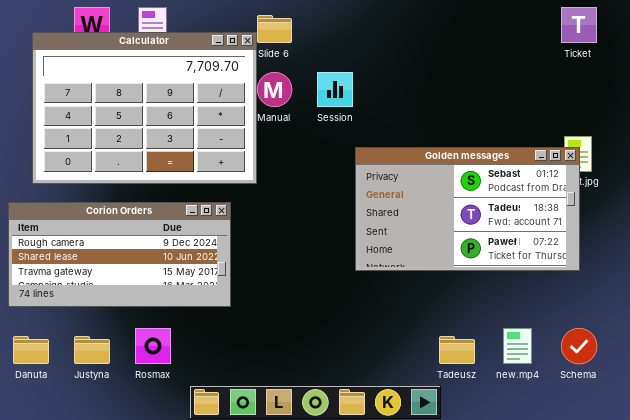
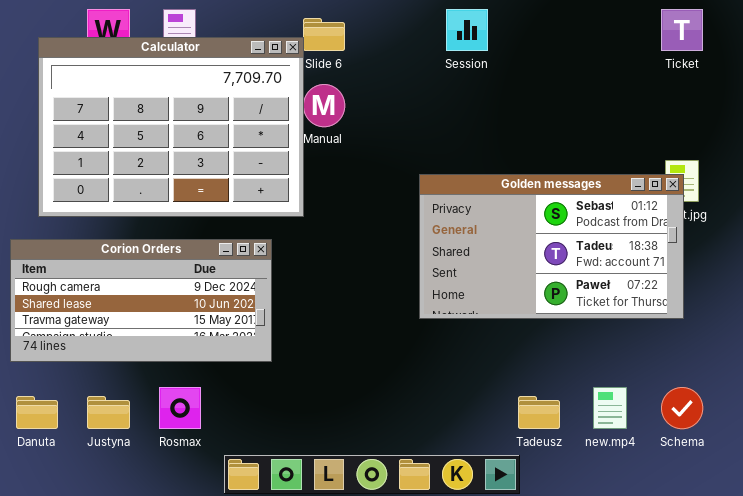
Session: [317,72,353,107] -> [446,9,488,51], moved

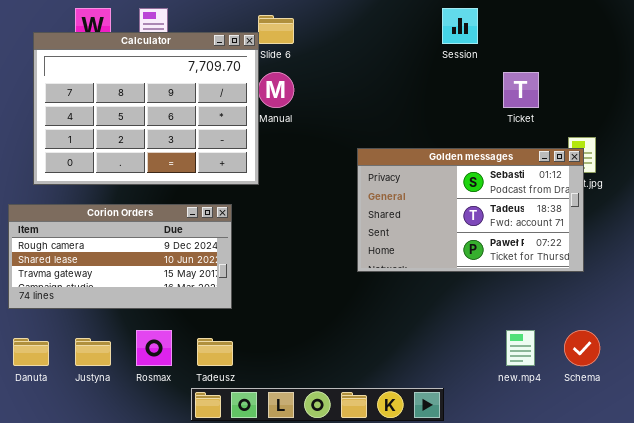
Session: [446,9,488,51] -> [442,8,478,44], moved
Ticket: [661,9,703,51] -> [503,72,539,108], moved
Tadeusz: [518,396,560,429] -> [197,338,233,366], moved

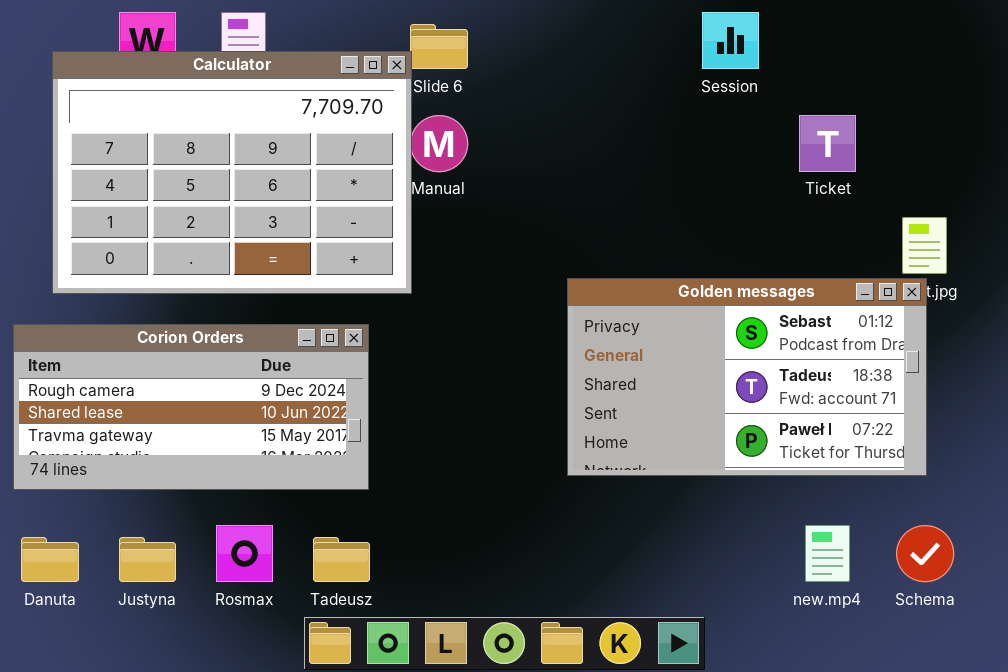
Golden messages: [357,148,584,272] -> [567,278,927,476], moved

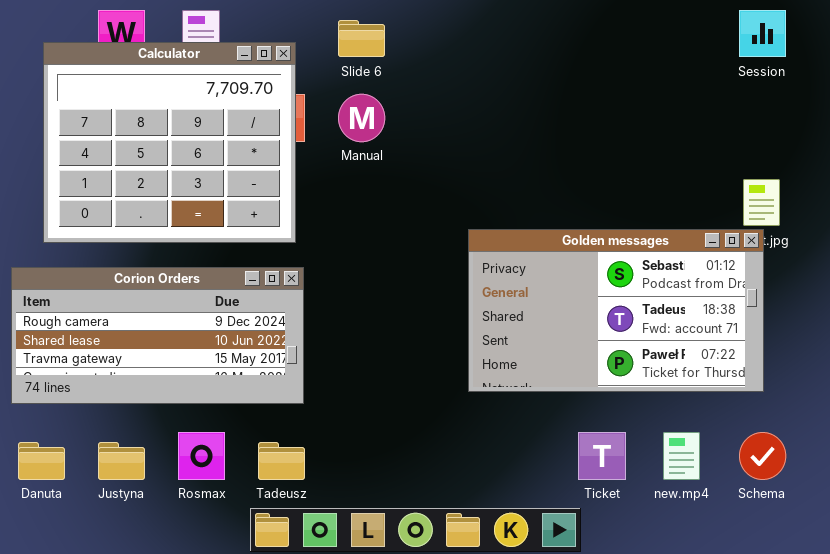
Session: [702,12,759,69] -> [739,10,786,57], moved
Calculator: [52,51,412,294] -> [43,42,296,243], resized
Ticket: [799,115,856,172] -> [578,432,626,480], moved

